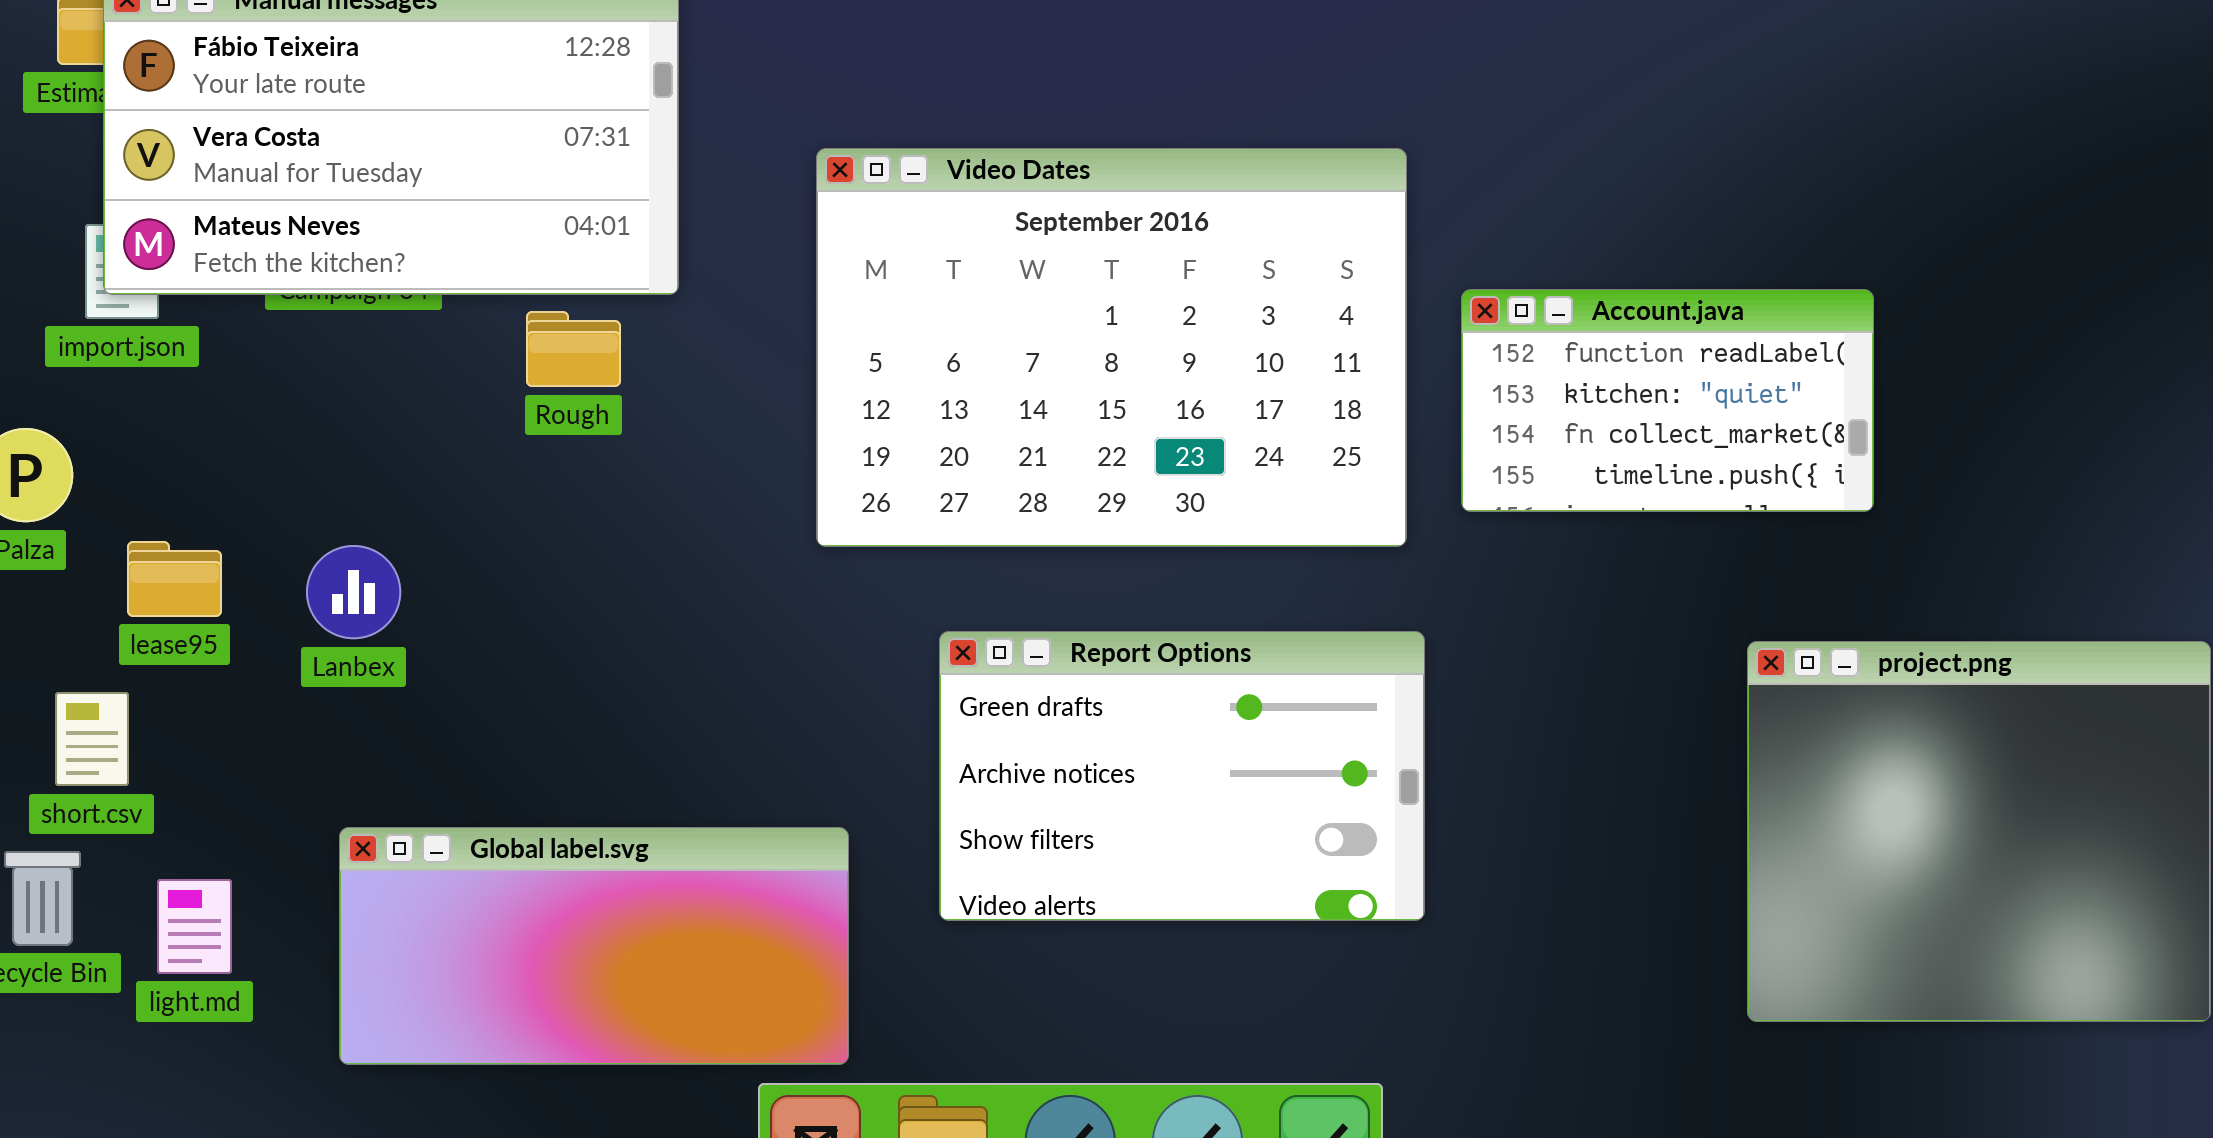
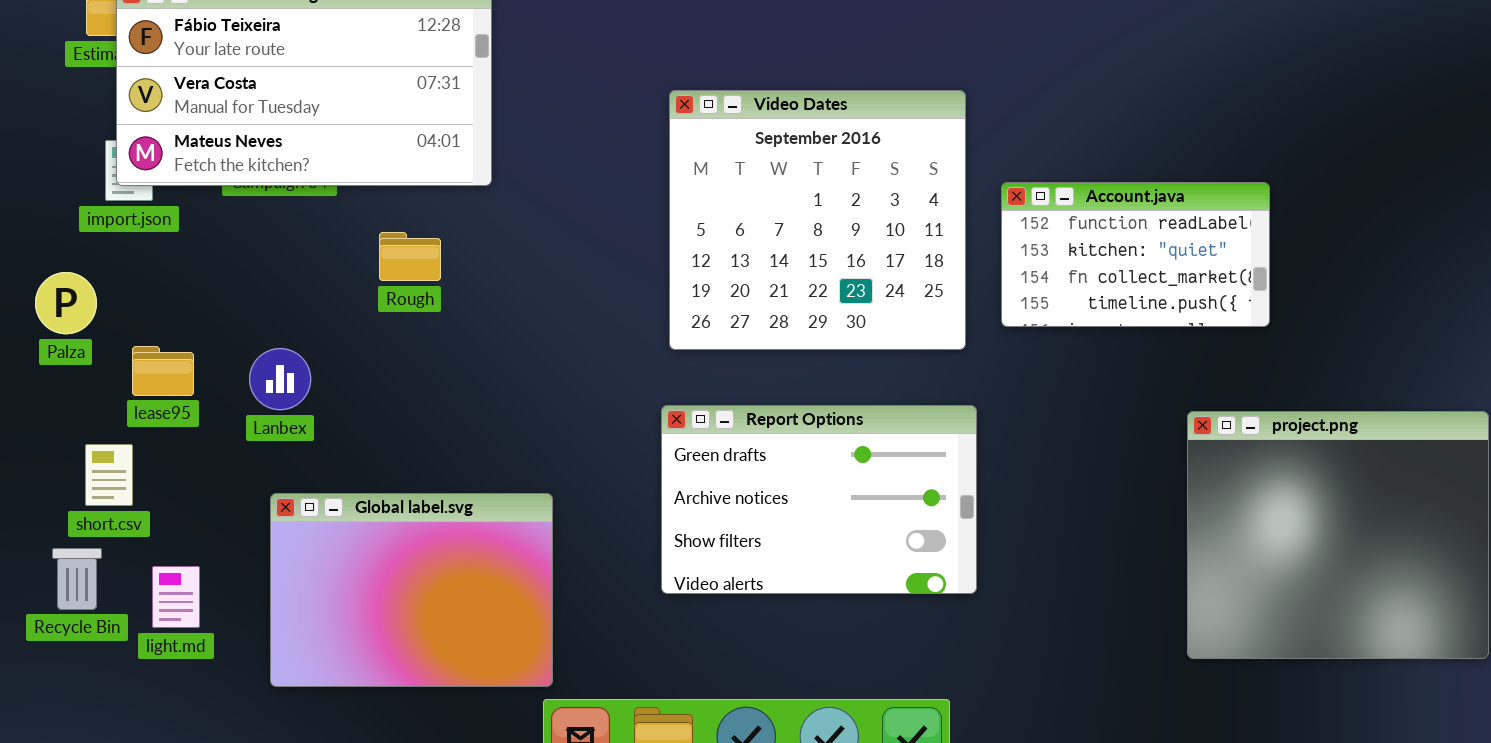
Video Dates: [816,148,1407,547] -> [669,90,966,350], resized
Rough: [526,311,621,387] -> [379,232,441,281], moved
Global label.svg: [339,827,849,1065] -> [270,493,553,687], resized

